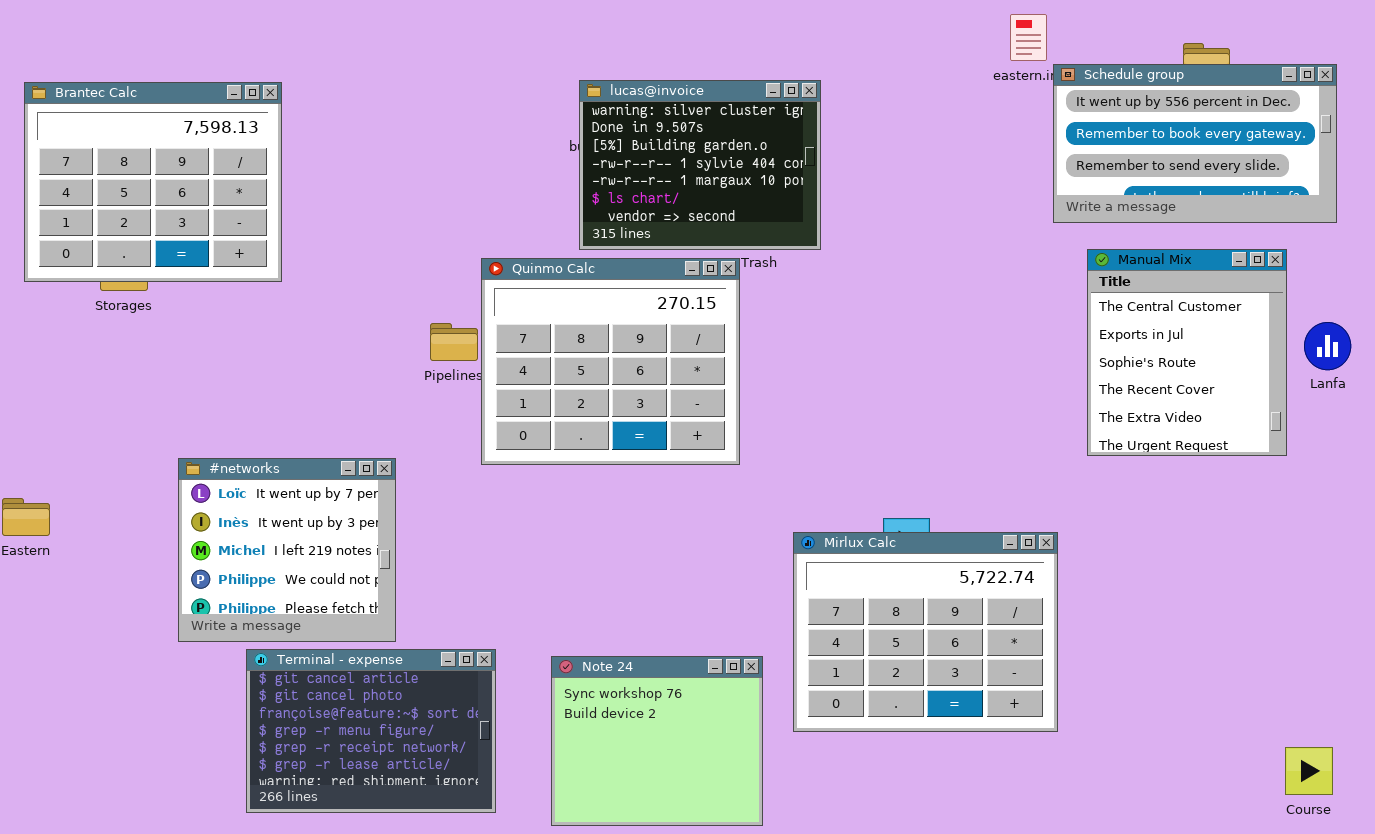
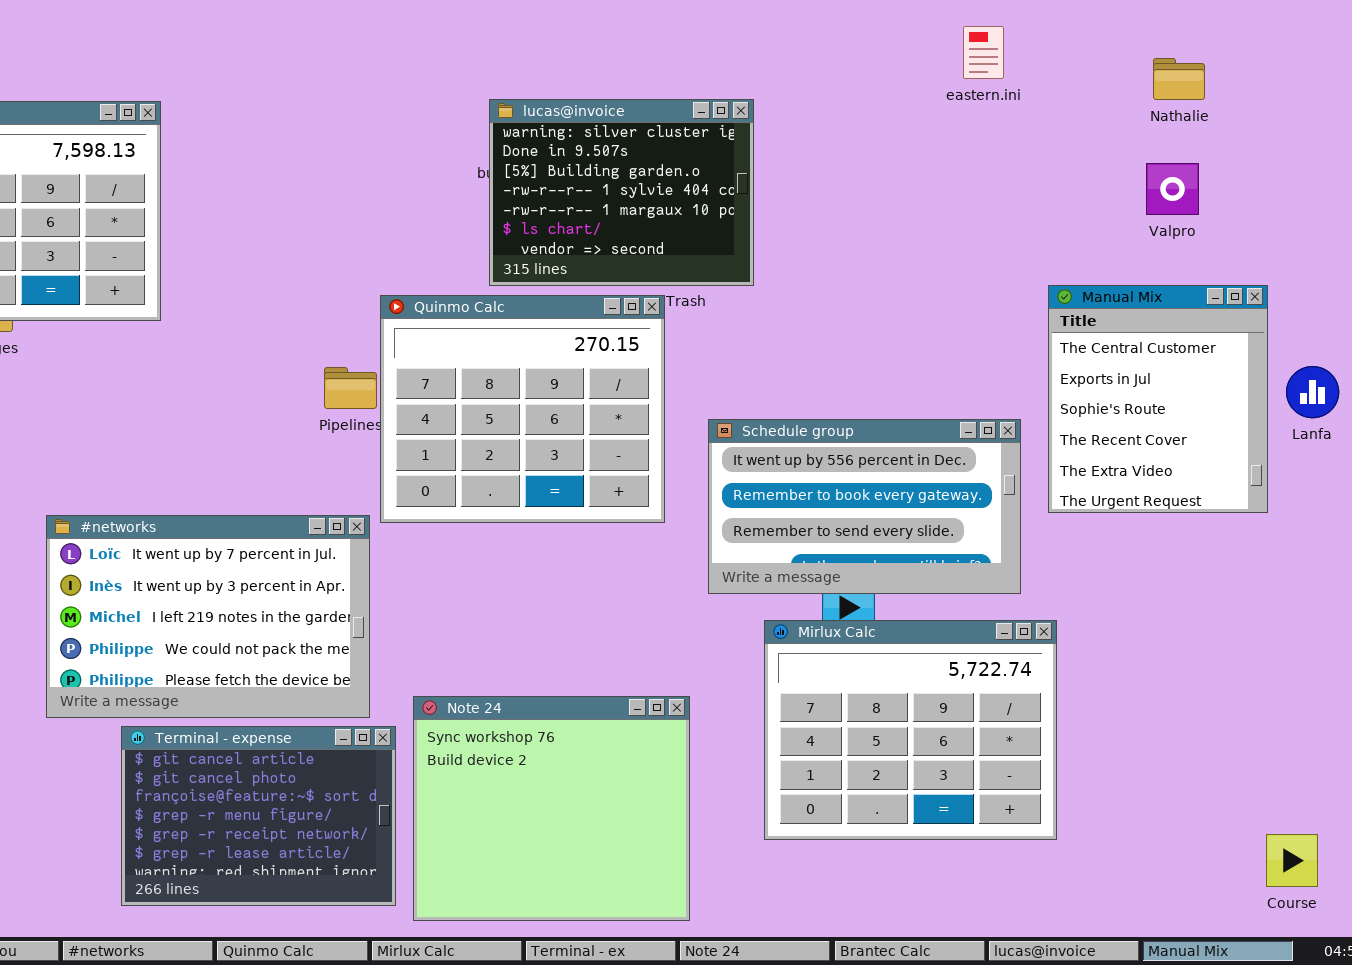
Schedule group: [1053,64,1337,223] -> [708,419,1021,594], moved
#networks: [178,458,396,642] -> [46,515,370,718], resized
Mirlux Calc: [793,532,1058,732] -> [764,620,1057,840], moved
Note 24: [551,656,763,826] -> [413,696,690,921], resized

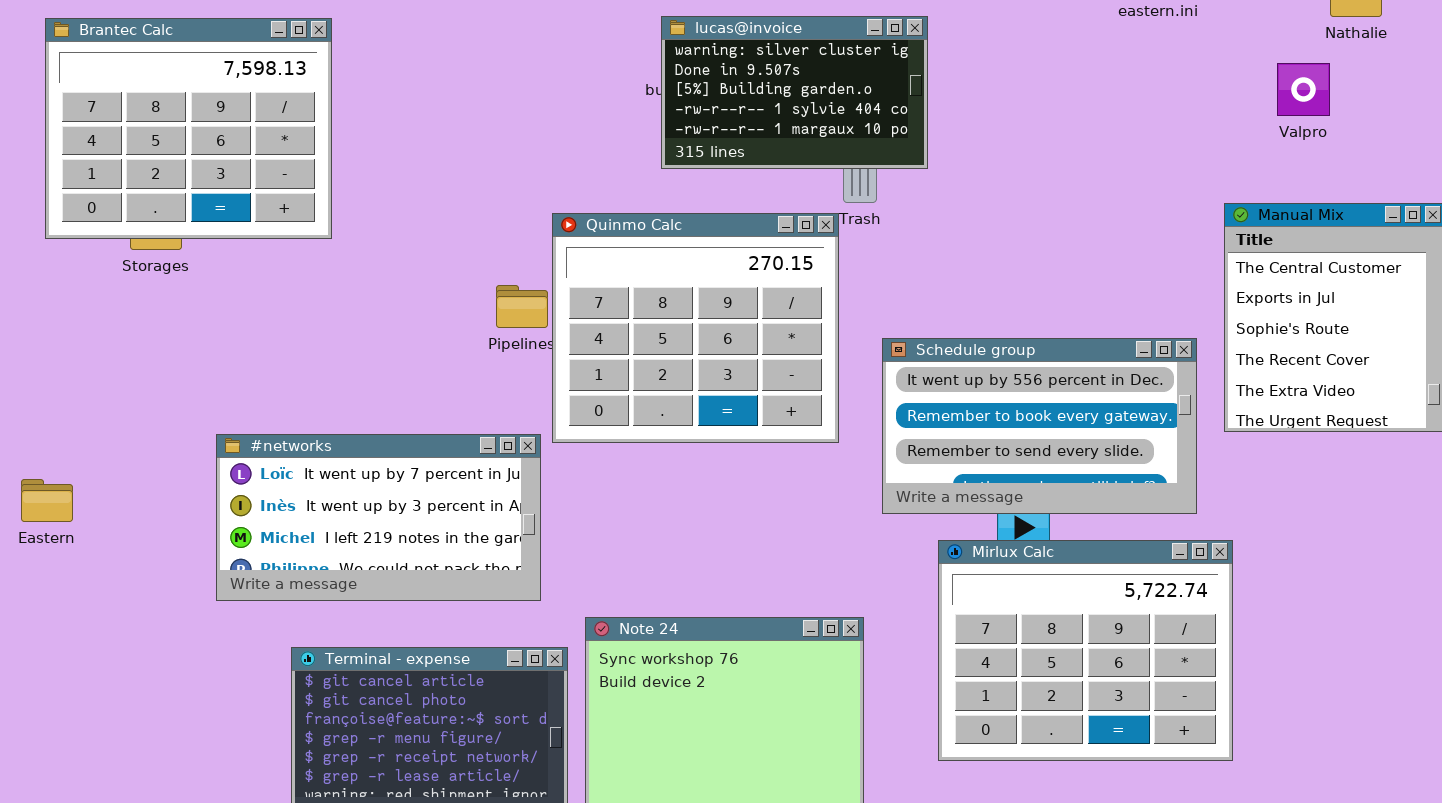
lucas@invoice: [489,99,754,286] -> [661,16,928,169], resized
Valpro: [1146,163,1199,215] -> [1277,63,1330,116], moved
#networks: [46,515,370,718] -> [216,434,541,601], resized

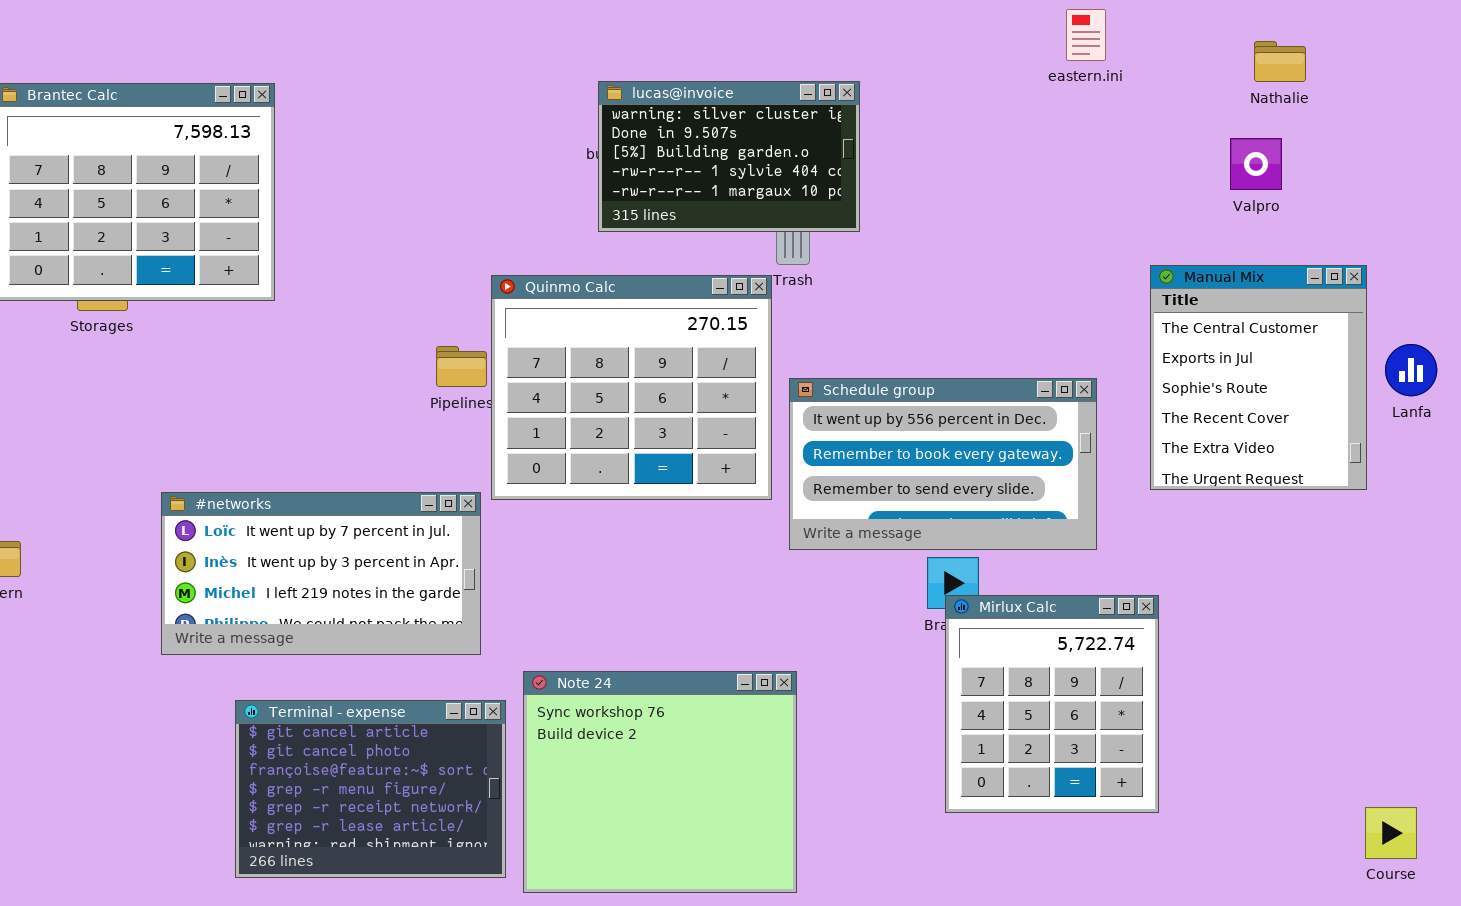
Valpro: [1277,63,1330,116] -> [1230,138,1282,190], moved
Schedule group: [882,338,1197,514] -> [789,378,1097,550], moved
Mirlux Calc: [938,540,1233,761] -> [945,595,1159,813], resized

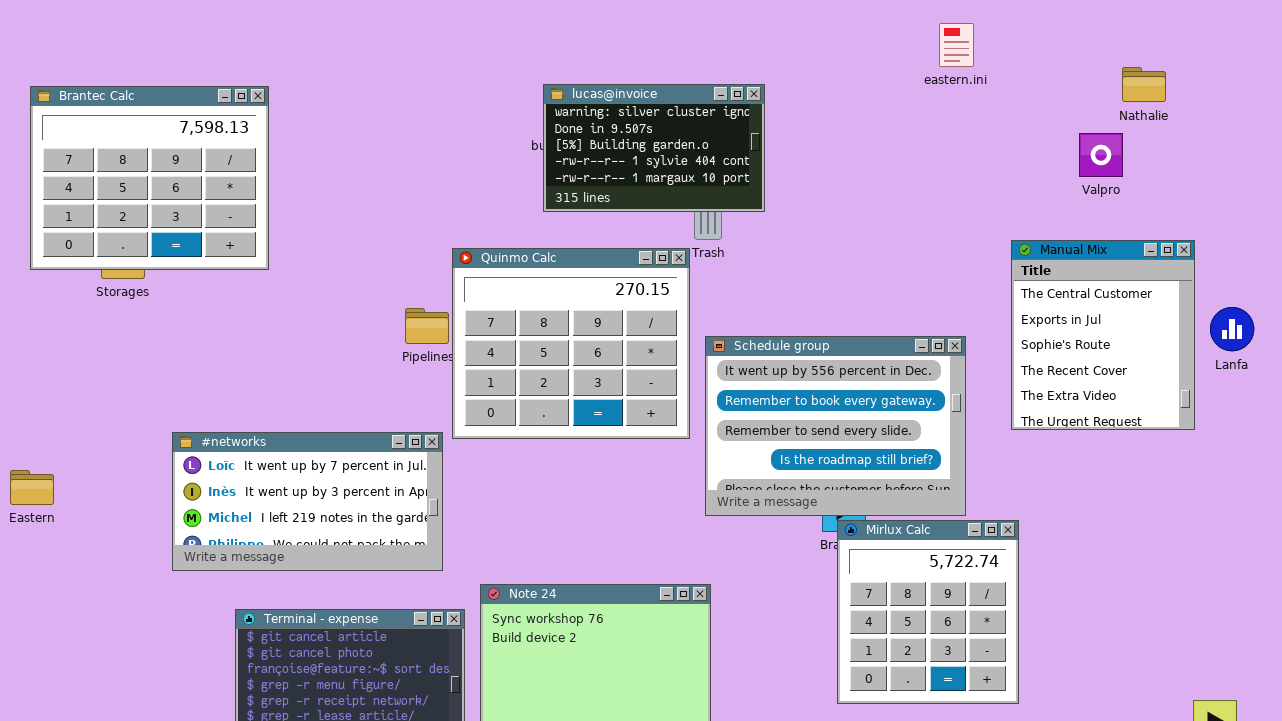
Nathalie: [1254,41,1306,82] -> [1122,67,1166,102], moved
Schedule group: [789,378,1097,550] -> [705,336,966,516], resized

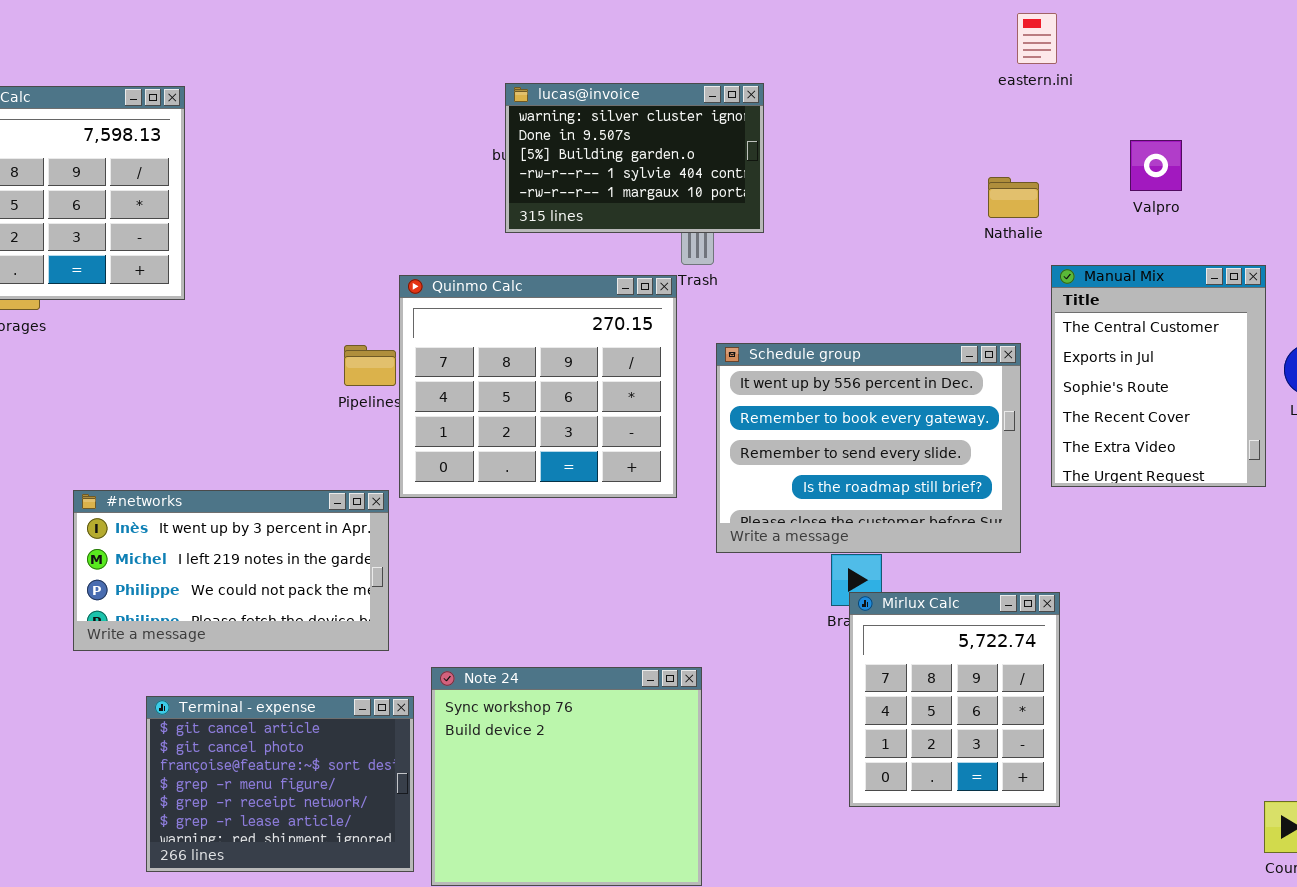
eastern.ini: [939,23,974,67] -> [1017,13,1057,64], moved
Nathalie: [1122,67,1166,102] -> [988,177,1039,218], moved
Schedule group: [705,336,966,516] -> [716,343,1021,553], moved
#networks: [172,432,443,571] -> [73,490,389,651], scrolled down 1 row

